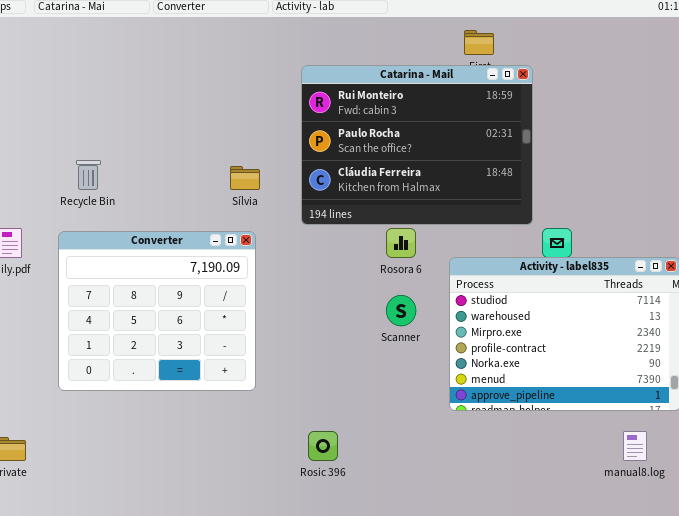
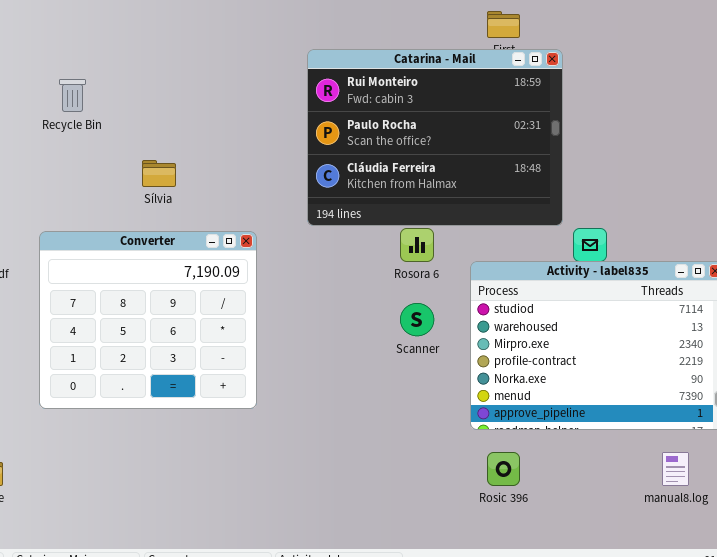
Recycle Bin: [76,160,101,190] -> [59,79,86,112], moved
Sílvia: [230,166,260,190] -> [142,160,176,187], moved
Rosic 396: [308,431,338,461] -> [487,452,520,486], moved

